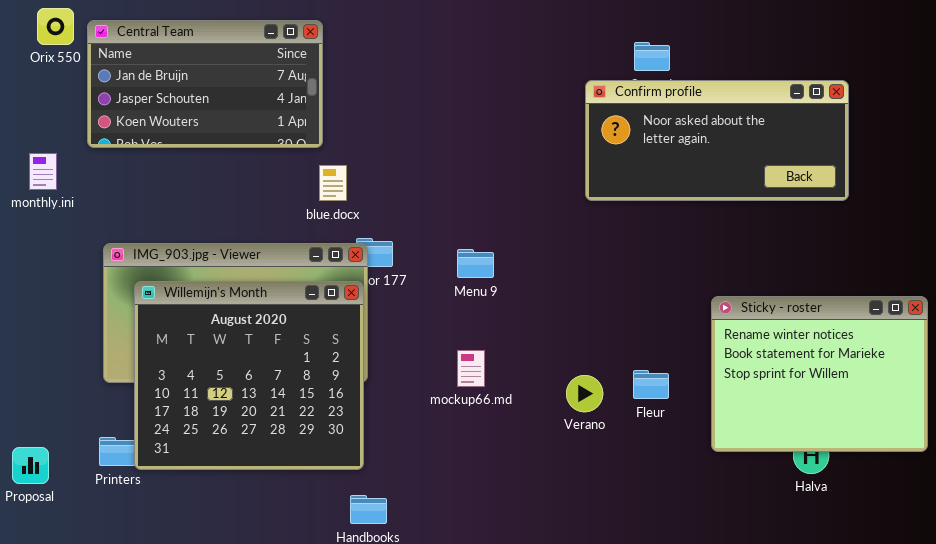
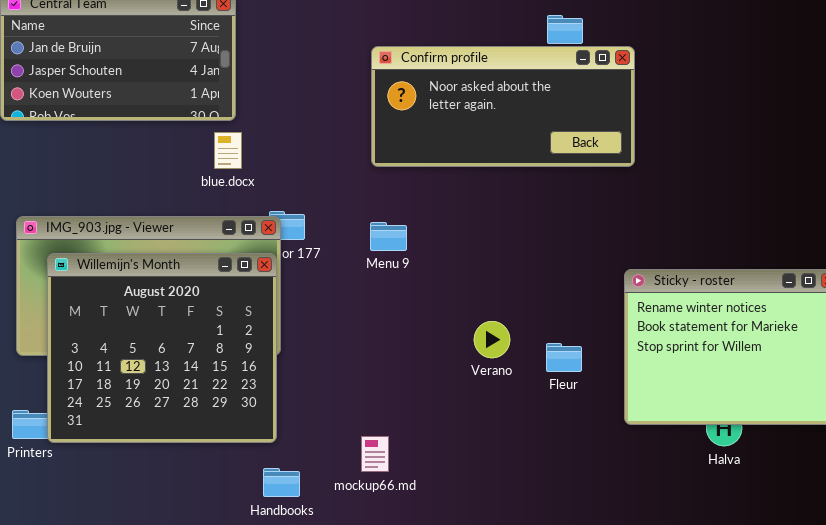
Confirm profile: [585,80,849,201] -> [371,46,635,167], moved
blue.docx: [319,165,347,201] -> [214,132,242,169], moved
mockup66.md: [457,350,485,387] -> [361,436,389,472], moved
Verano: [566,375,603,412] -> [474,321,510,358], moved

